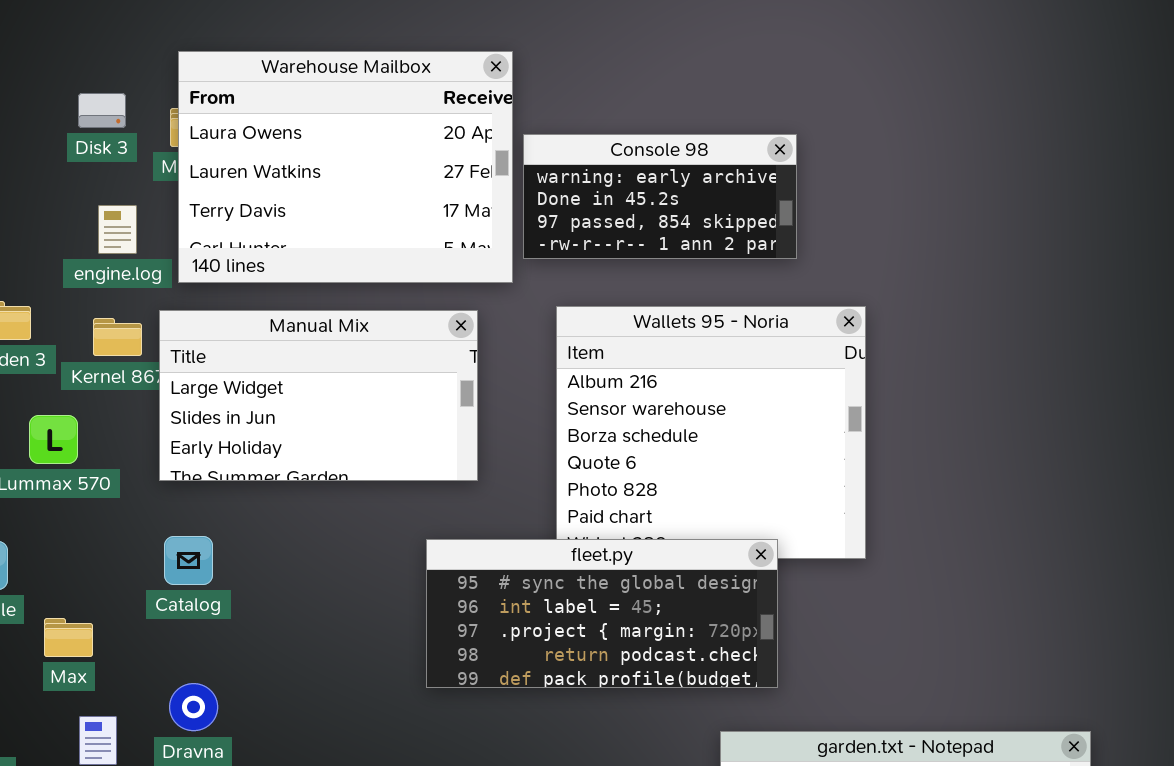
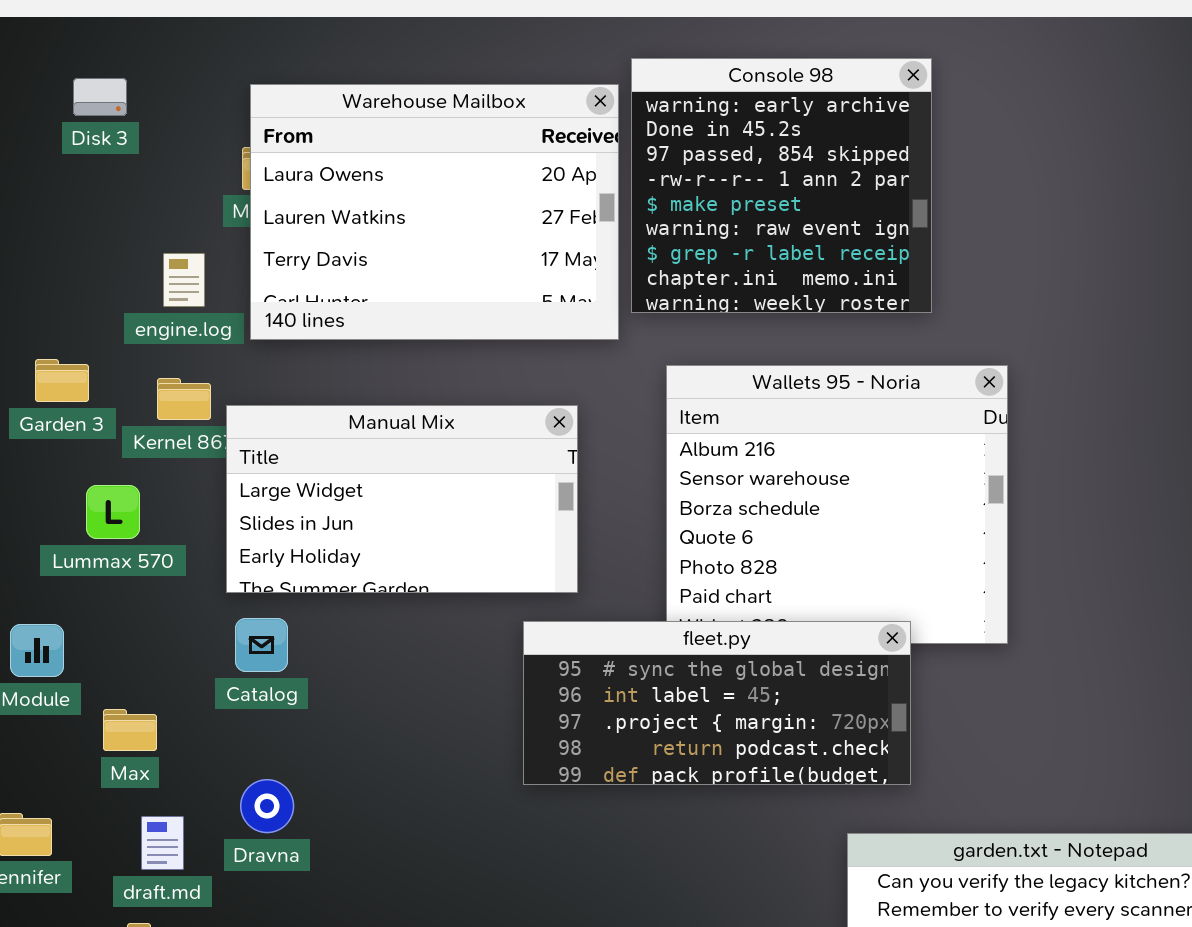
Disk 3: [78,93,126,128] -> [73,78,127,116], moved
Console 98: [523,134,797,259] -> [631,58,932,313], resized
Manual Mix: [159,310,478,481] -> [226,405,578,593], moved

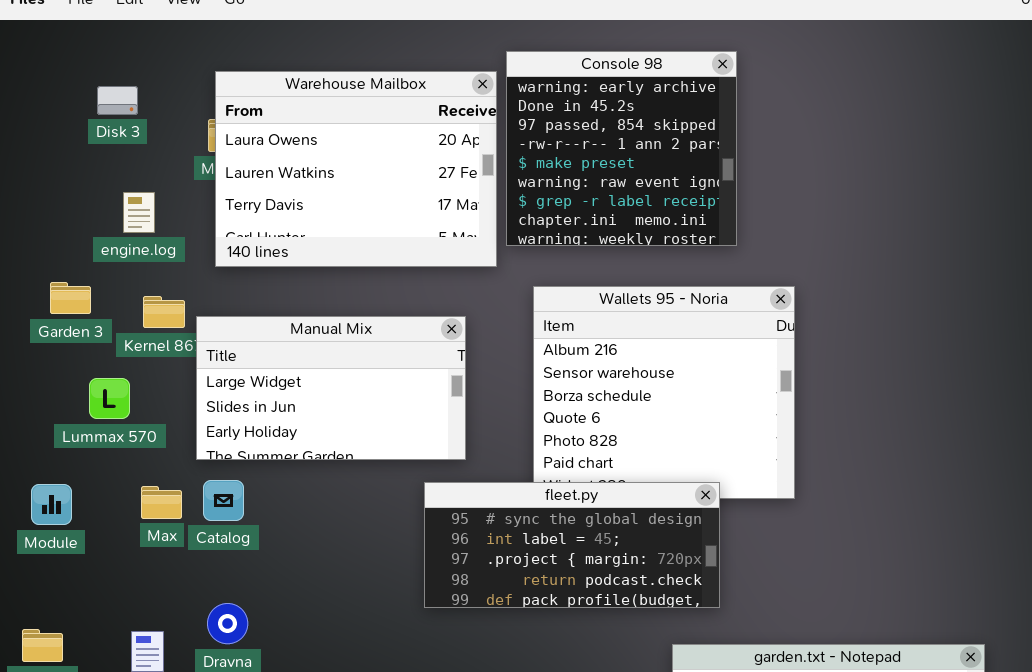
Disk 3: [73,78,127,116] -> [97,86,138,115], moved
engine.log: [163,253,205,307] -> [123,192,155,233], moved
Max: [103,709,157,751] -> [141,486,182,519], moved

